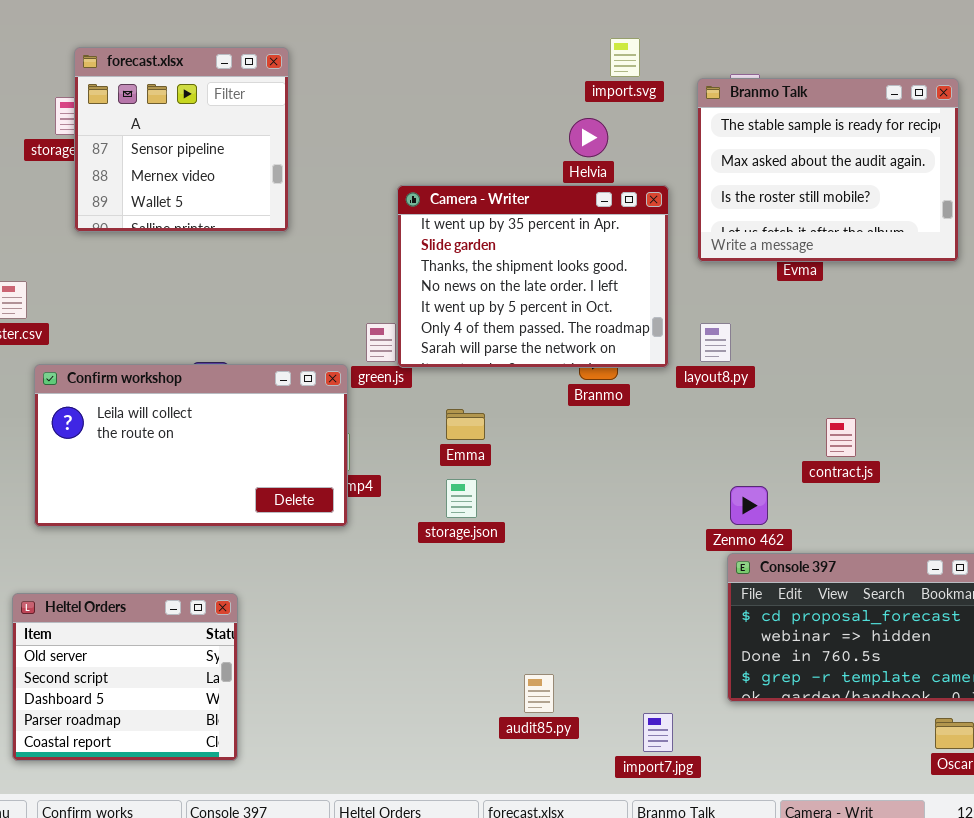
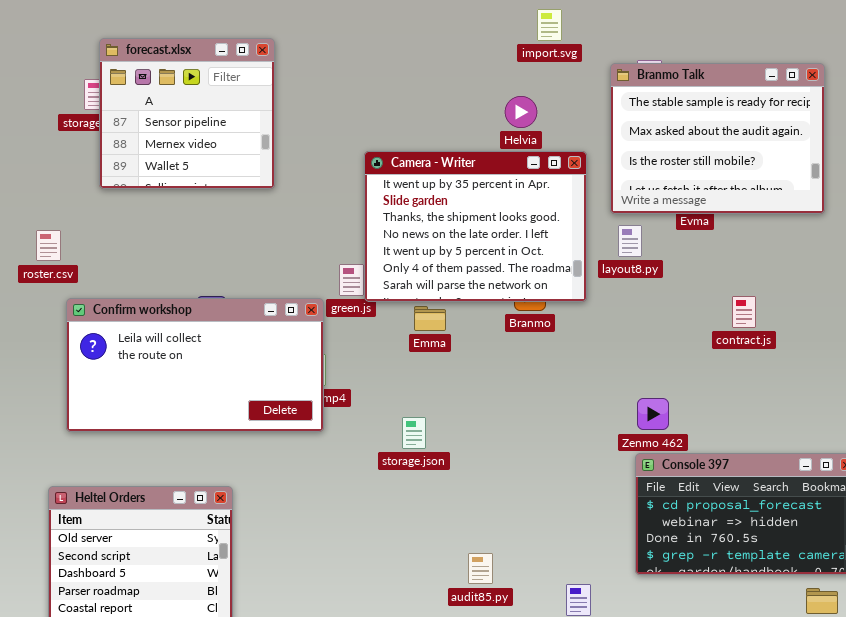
import.svg: [610,38,640,77] -> [537,9,562,41], moved
layout8.py: [700,323,731,362] -> [618,225,642,257], moved
Emma: [446,409,485,440] -> [414,306,446,331], moved
contract.js: [826,418,856,457] -> [732,296,756,328], moved
storage.json: [446,479,477,518] -> [402,417,426,449], moved

